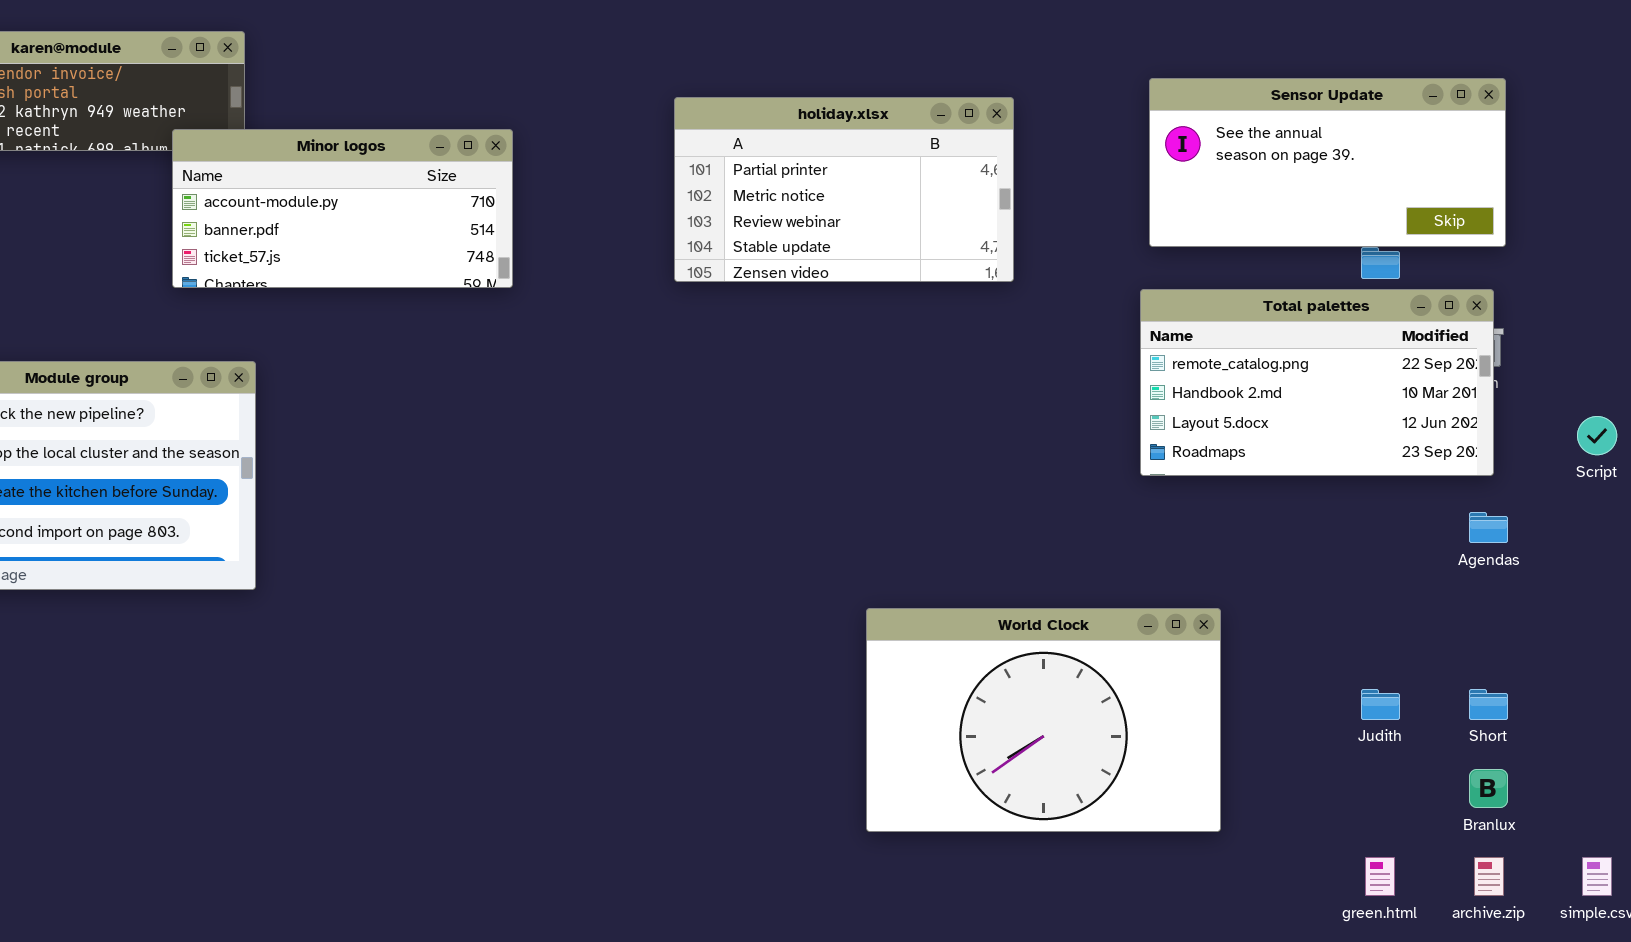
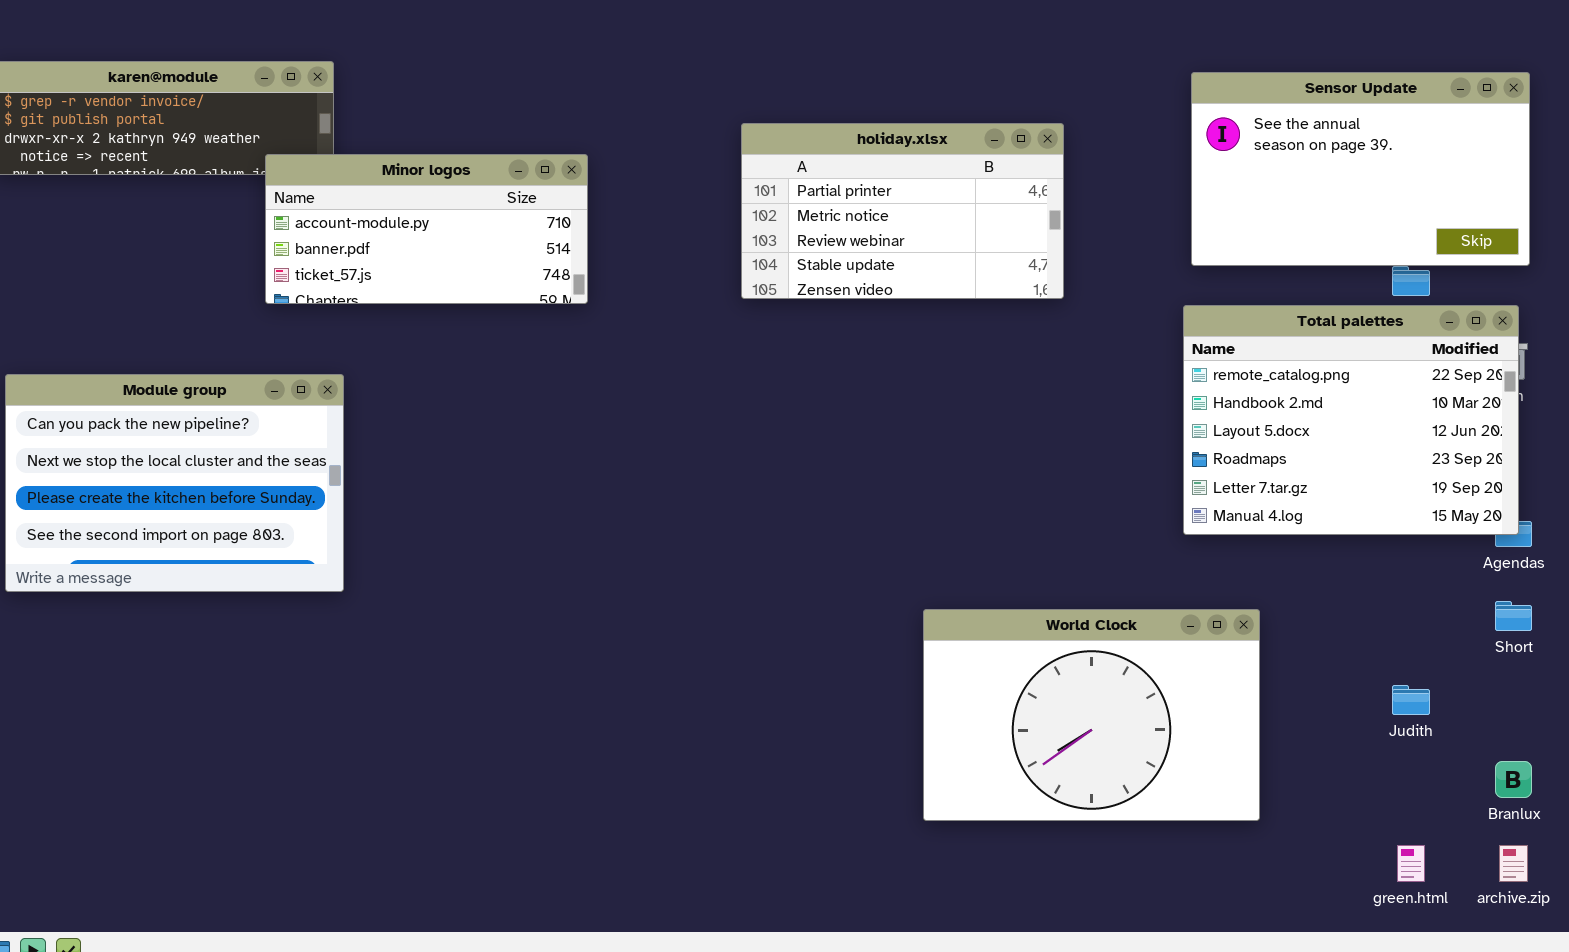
Sensor Update: [1149,78,1506,247] -> [1191,72,1530,266], resized
Total palettes: [1140,289,1494,476] -> [1183,305,1519,535], resized
Short: [1469,689,1508,720] -> [1495,601,1532,631], moved

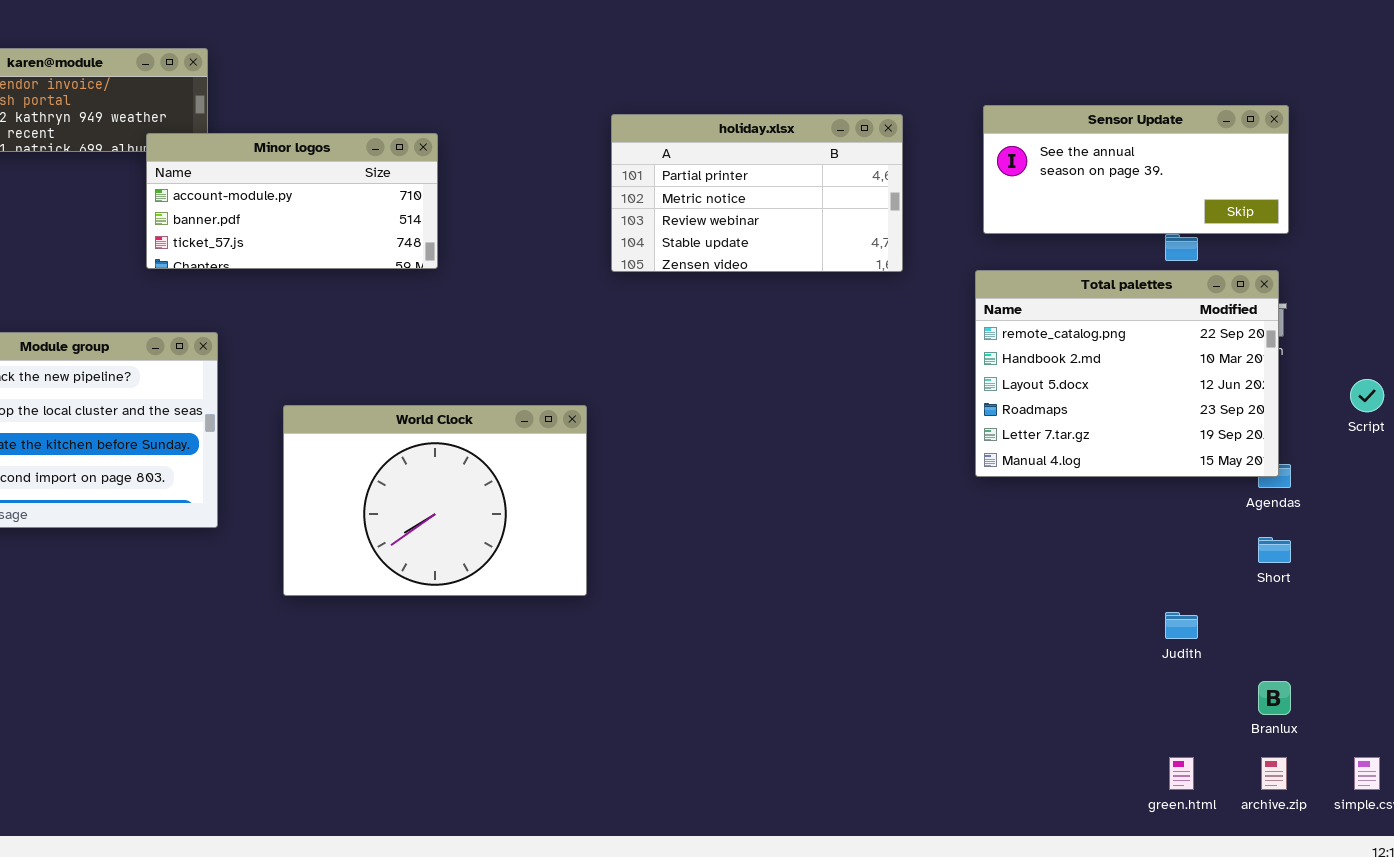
Sensor Update: [1191,72,1530,266] -> [983,105,1289,234], resized
holiday.xlsx: [741,123,1064,299] -> [611,114,903,272], moved
World Clock: [923,609,1260,821] -> [283,405,587,596], moved

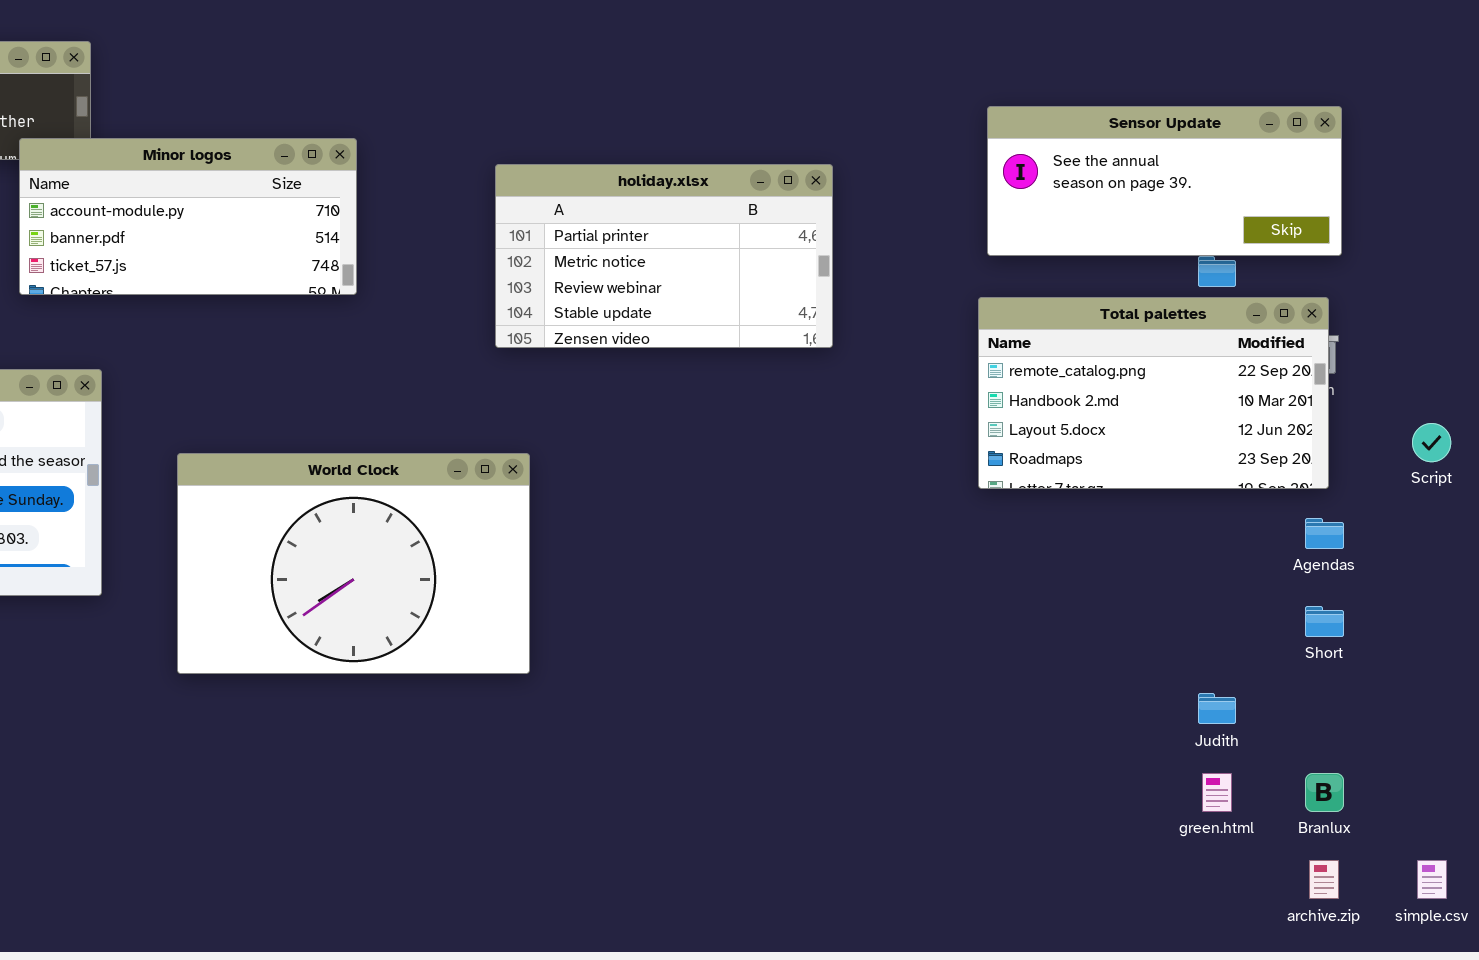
holiday.xlsx: [611,114,903,272] -> [495,164,833,348], moved
Total palettes: [975,270,1279,477] -> [978,297,1329,489], resized
green.html: [1169,757,1194,790] -> [1202,773,1232,812], moved

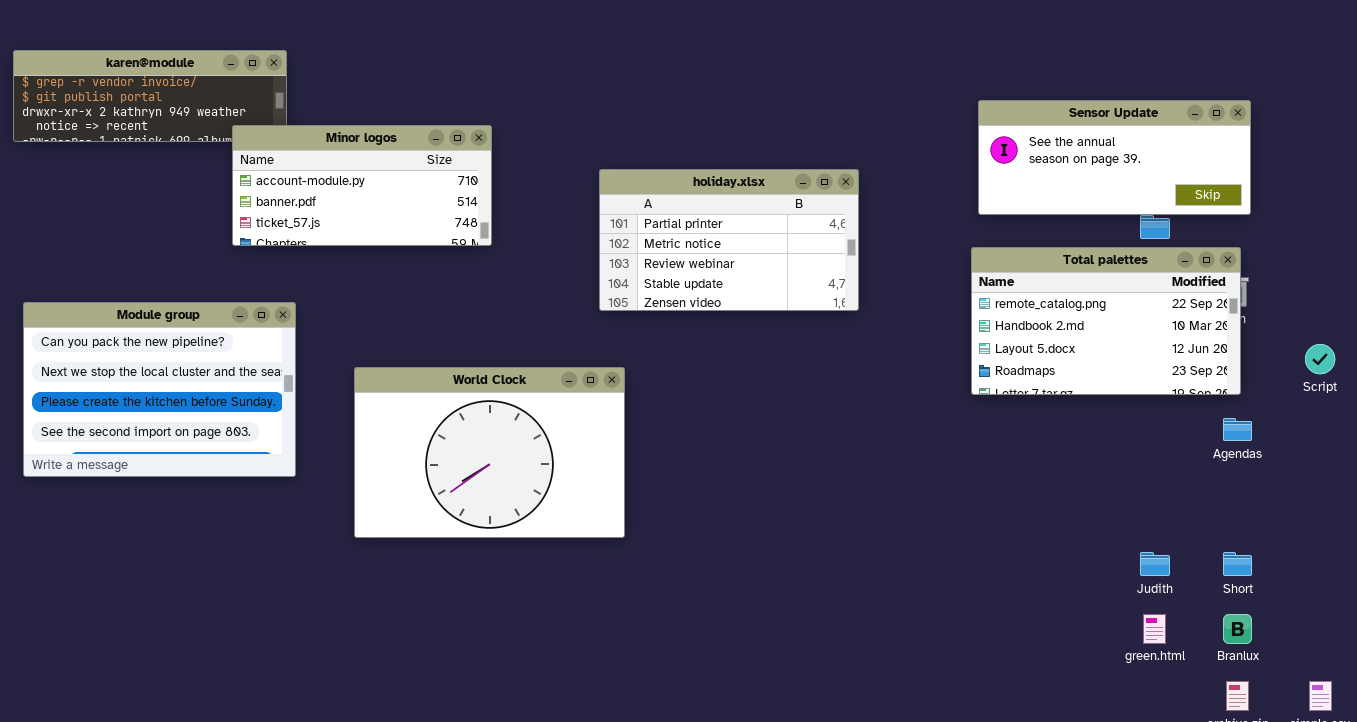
holiday.xlsx: [495,164,833,348] -> [599,169,859,311], moved
Short: [1305,606,1344,637] -> [1223,552,1252,576], moved

